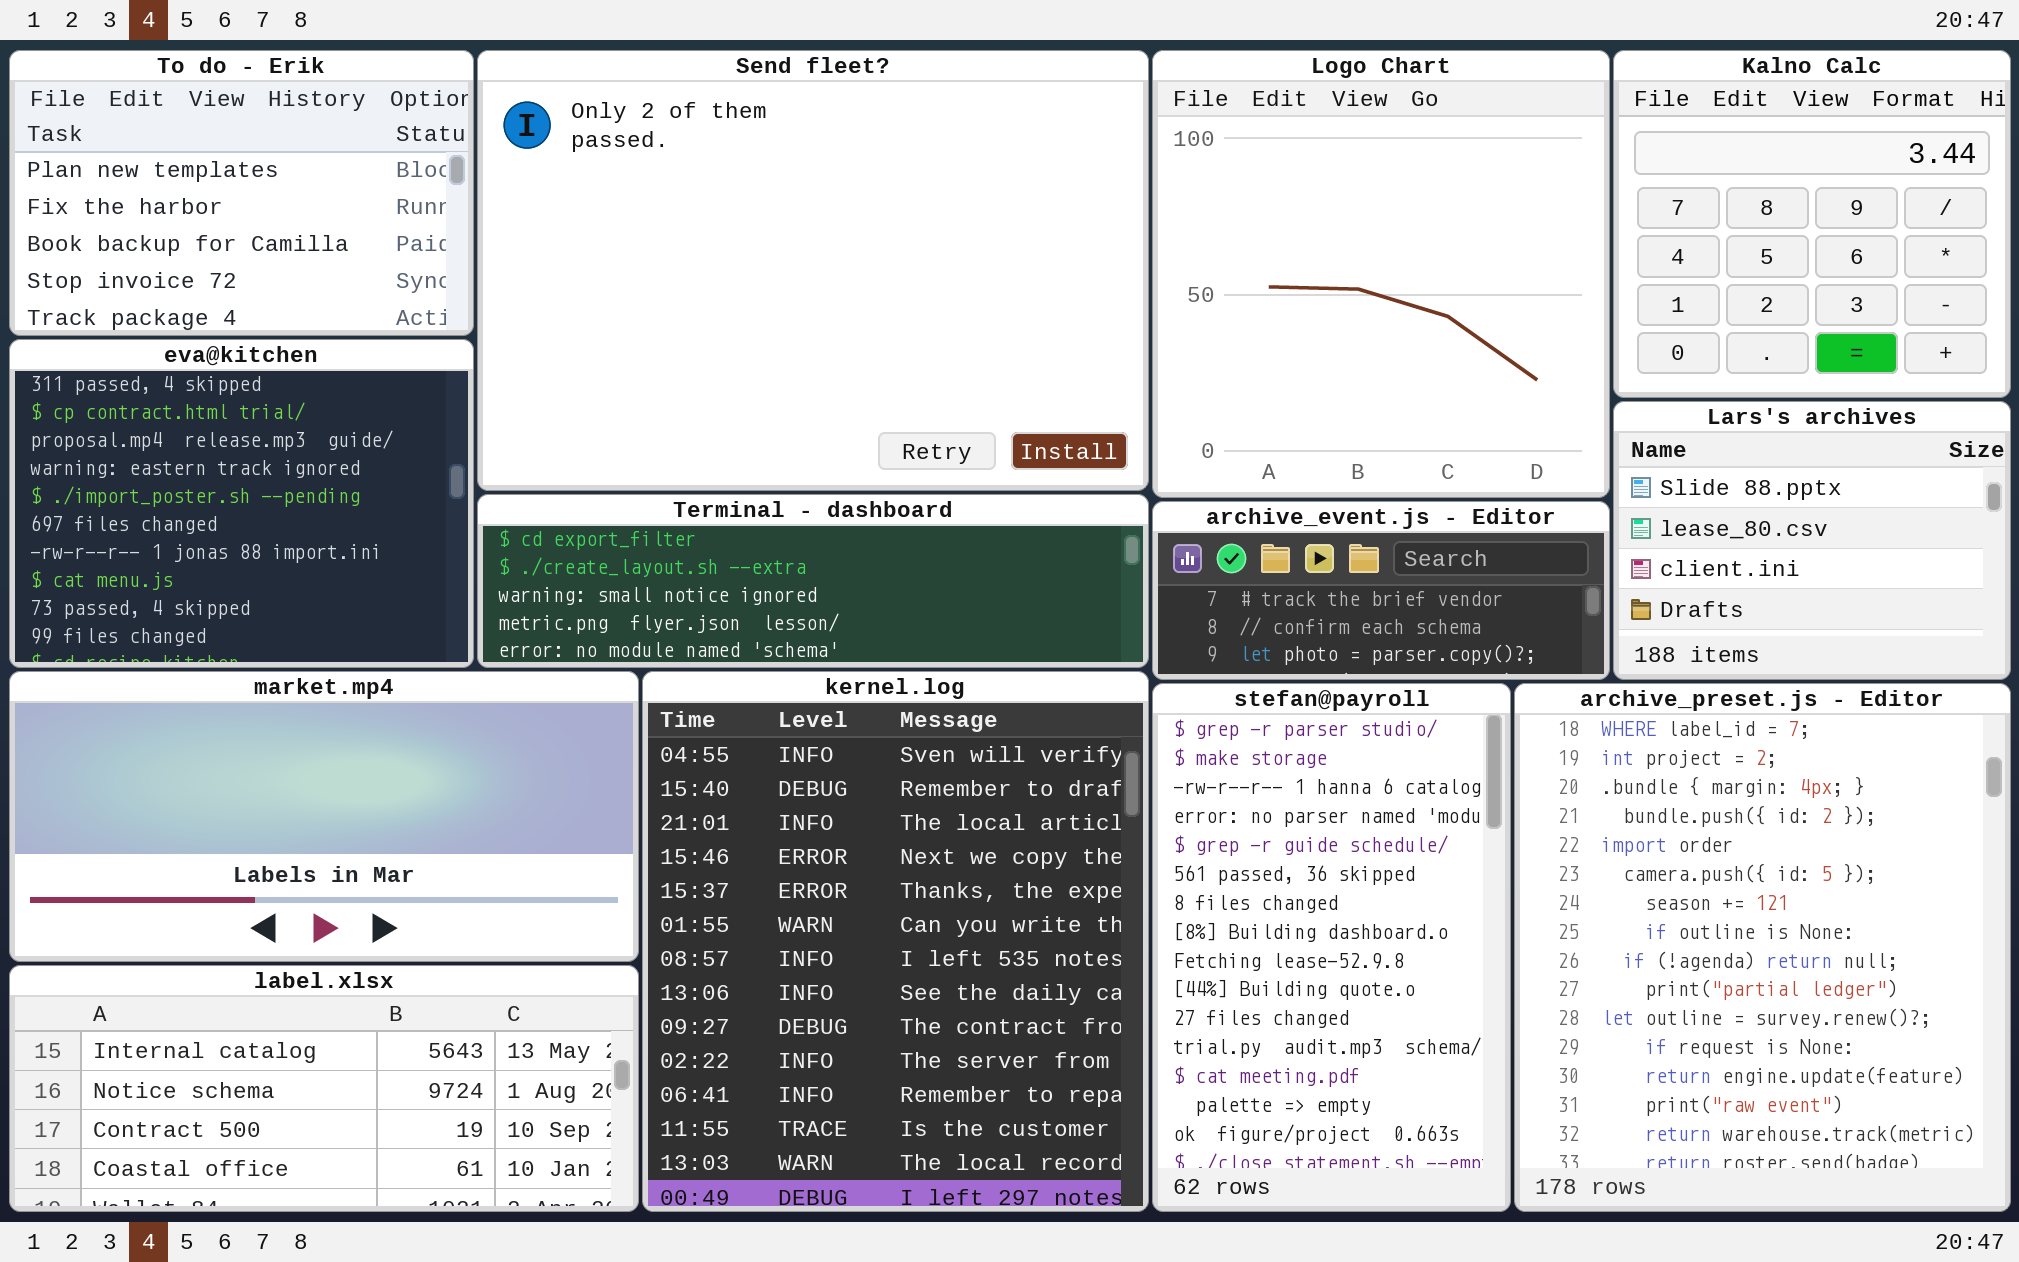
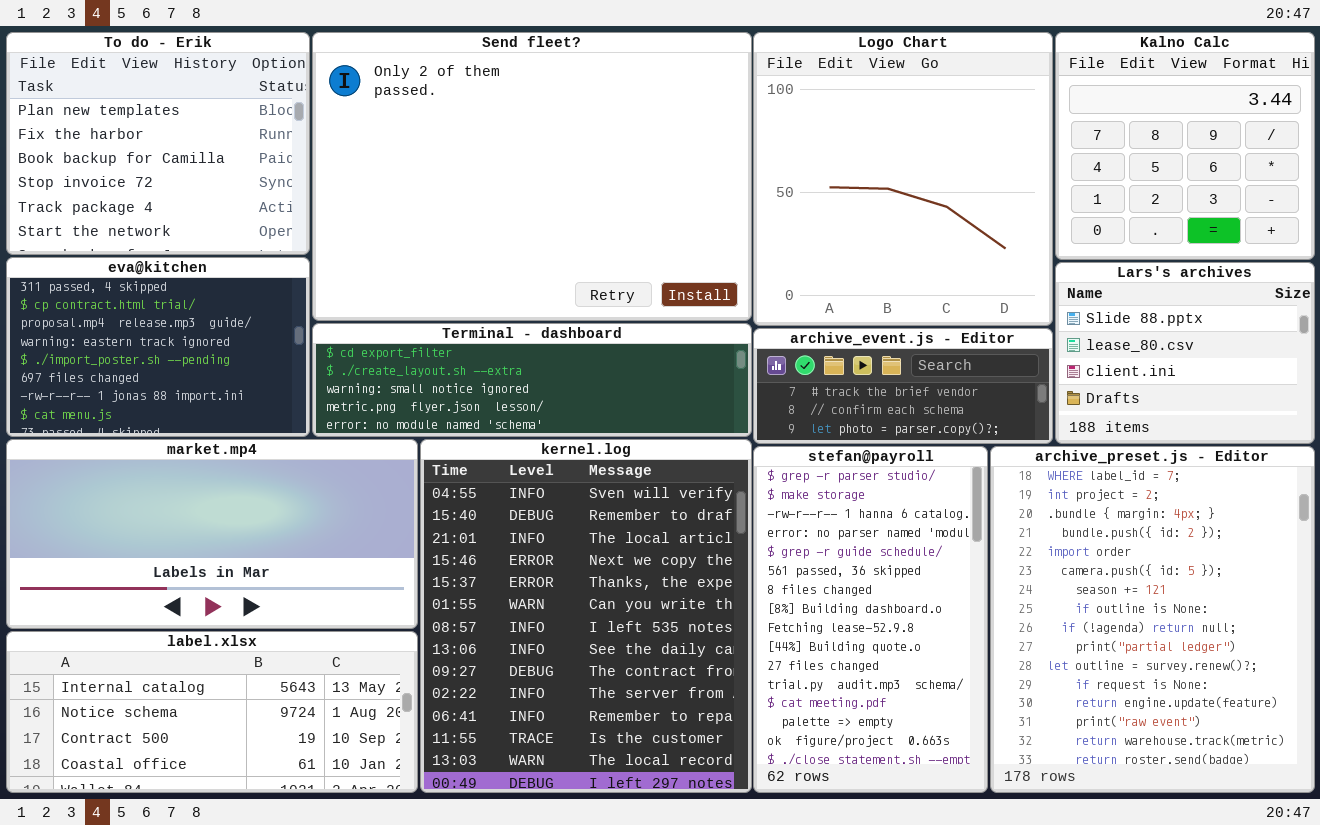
To do - Erik: [9,50,474,336] -> [6,32,310,255], resized
eva@kitchen: [9,339,474,668] -> [6,257,310,437], resized

